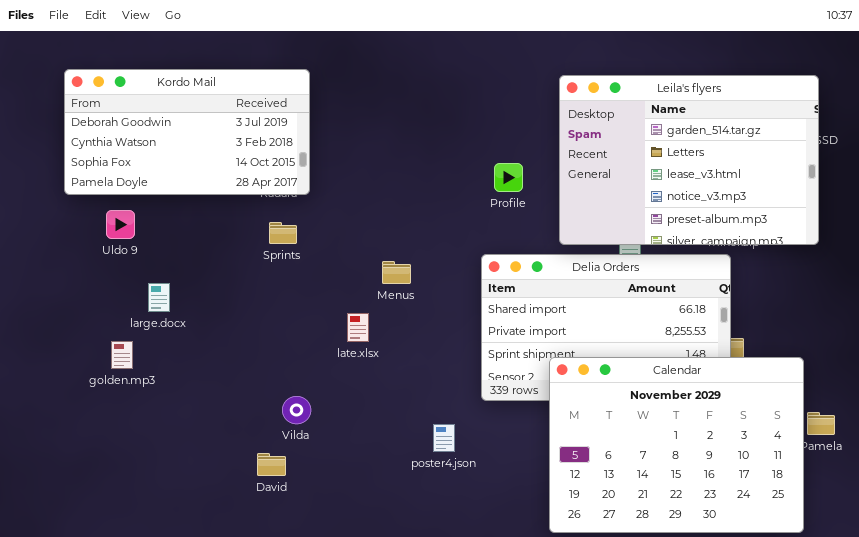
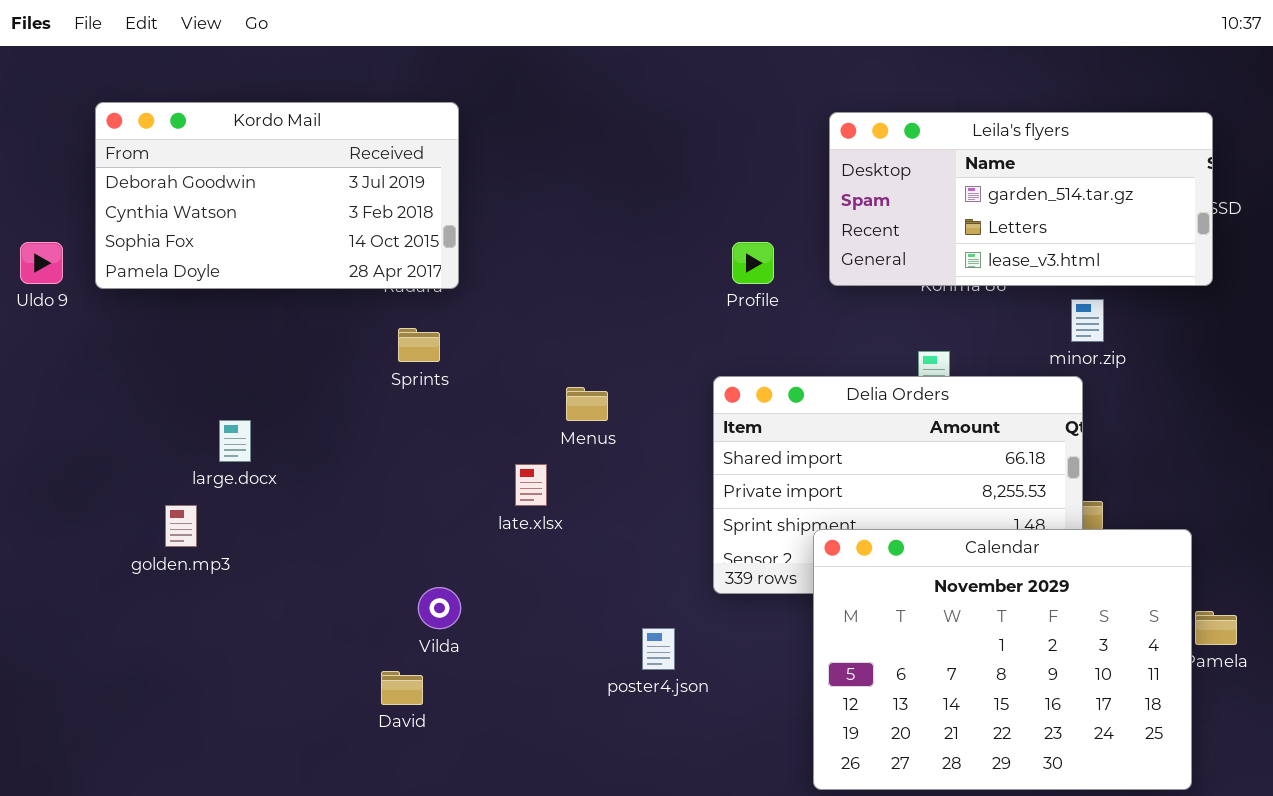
Leila's flyers: [559,75,819,245] -> [829,112,1213,286], resized
Uldo 9: [106,210,135,239] -> [20,242,63,284], moved

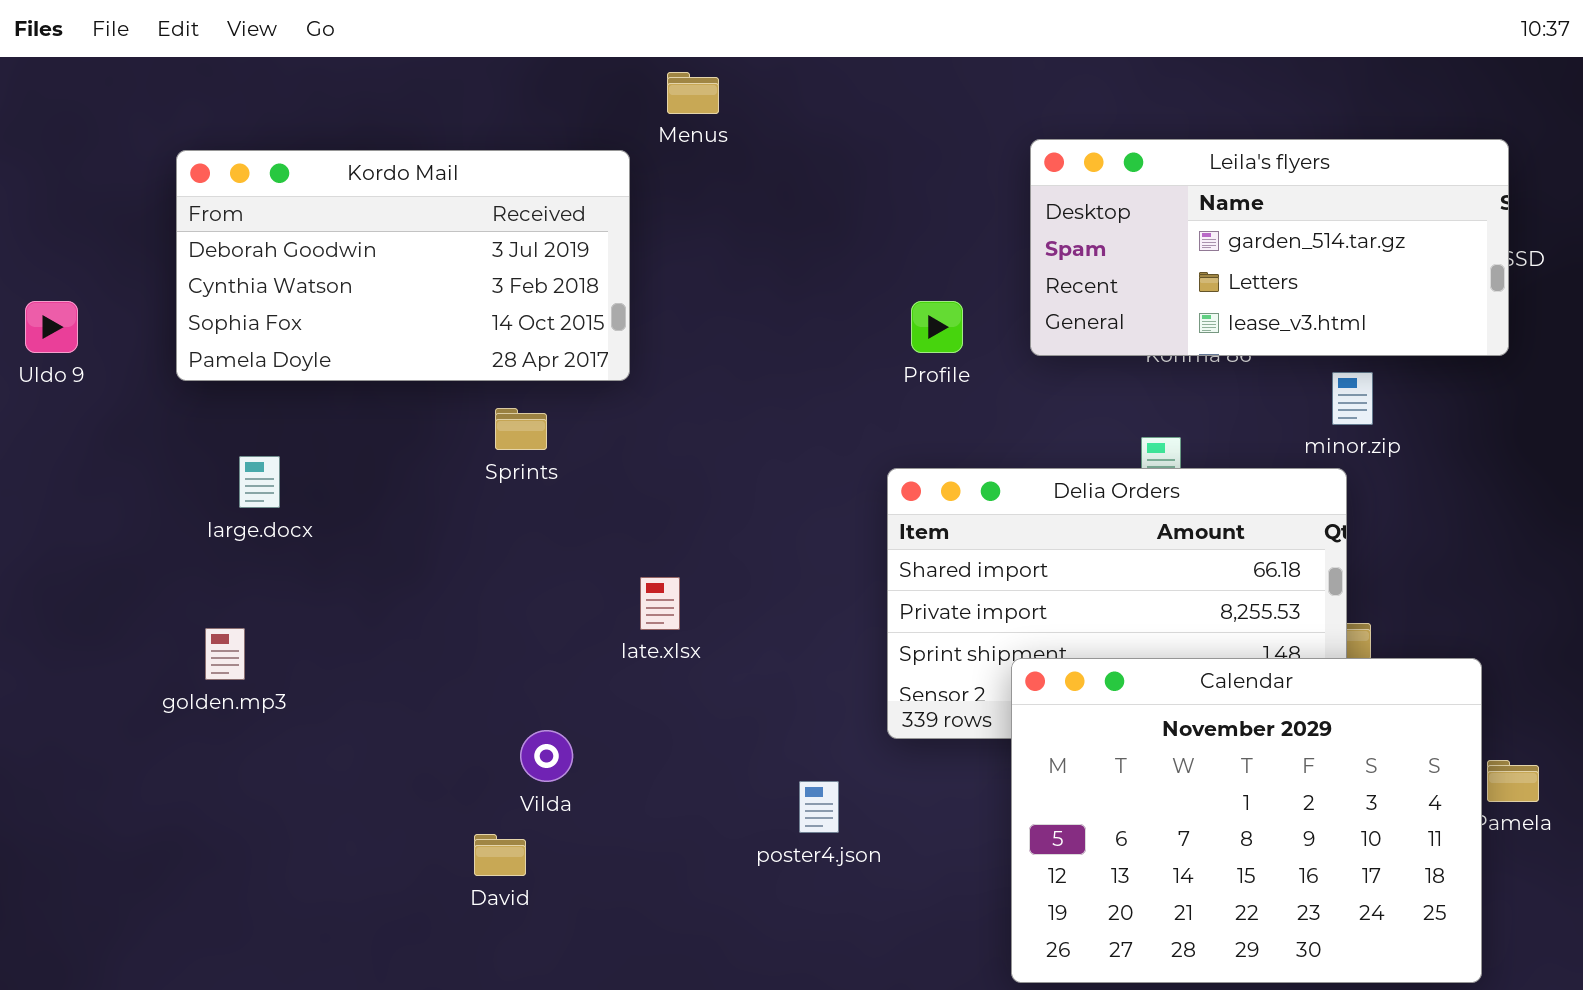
Kordo Mail: [95,102,459,289] -> [176,150,630,381], moved
Menus: [566,387,608,421] -> [667,72,719,114], moved
large.docx: [219,420,251,462] -> [239,456,280,508], moved

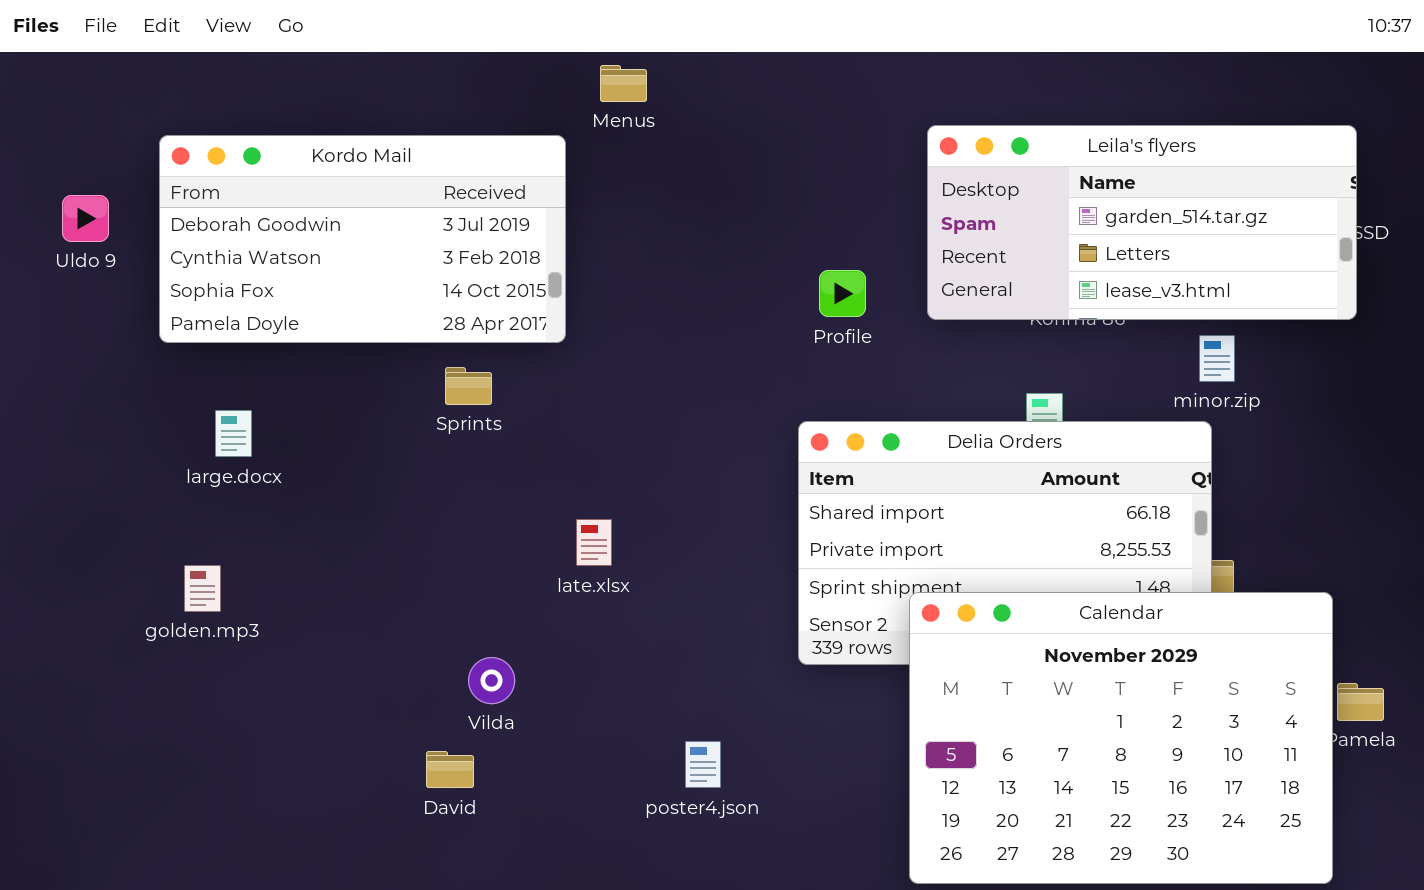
Uldo 9: [25,301,78,353] -> [62,195,109,242], moved
poster4.json: [799,781,839,833] -> [685,741,721,788], moved

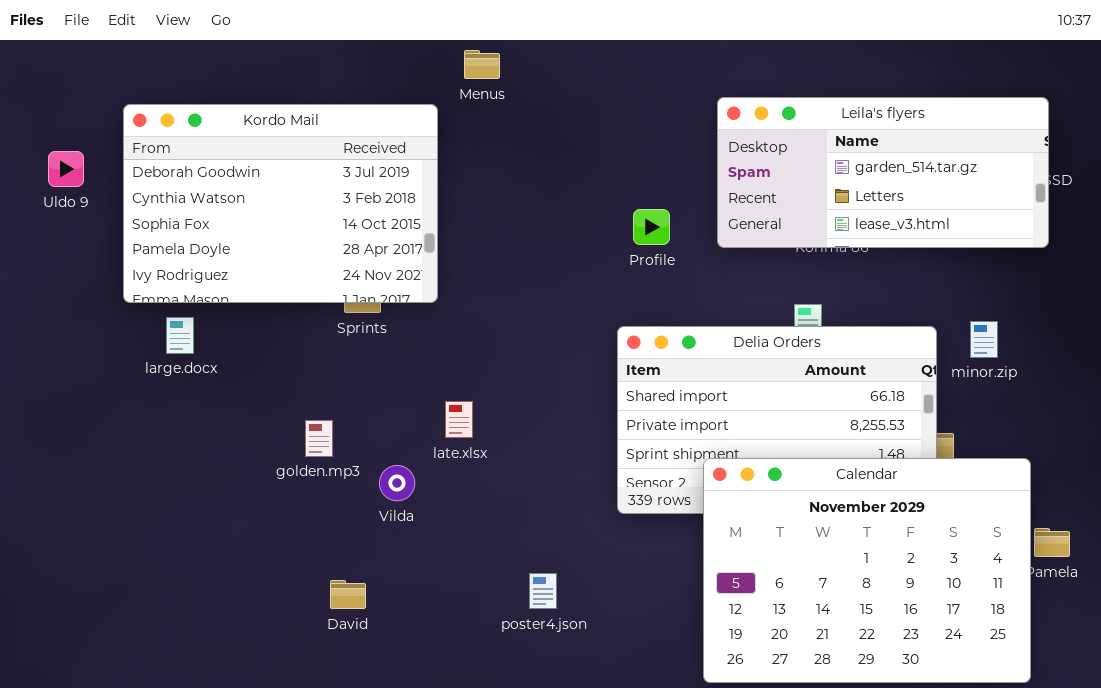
Kordo Mail: [159,135,566,343] -> [123,104,438,303], resized
minor.zip: [1199,335,1235,382] -> [970,321,998,358], moved
golden.mp3: [184,565,221,612] -> [305,420,333,457], moved
Vilda: [468,657,515,704] -> [379,465,415,501], moved

